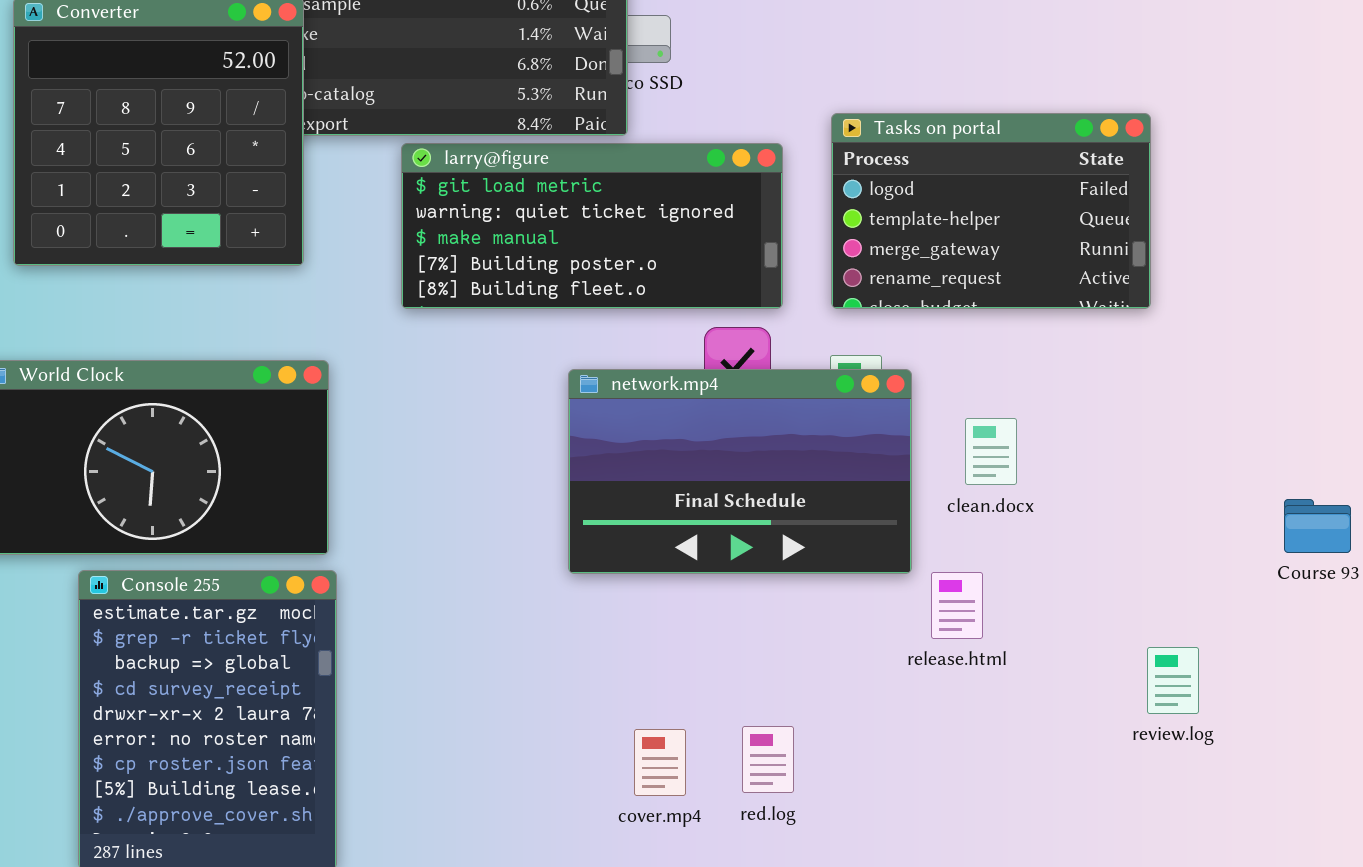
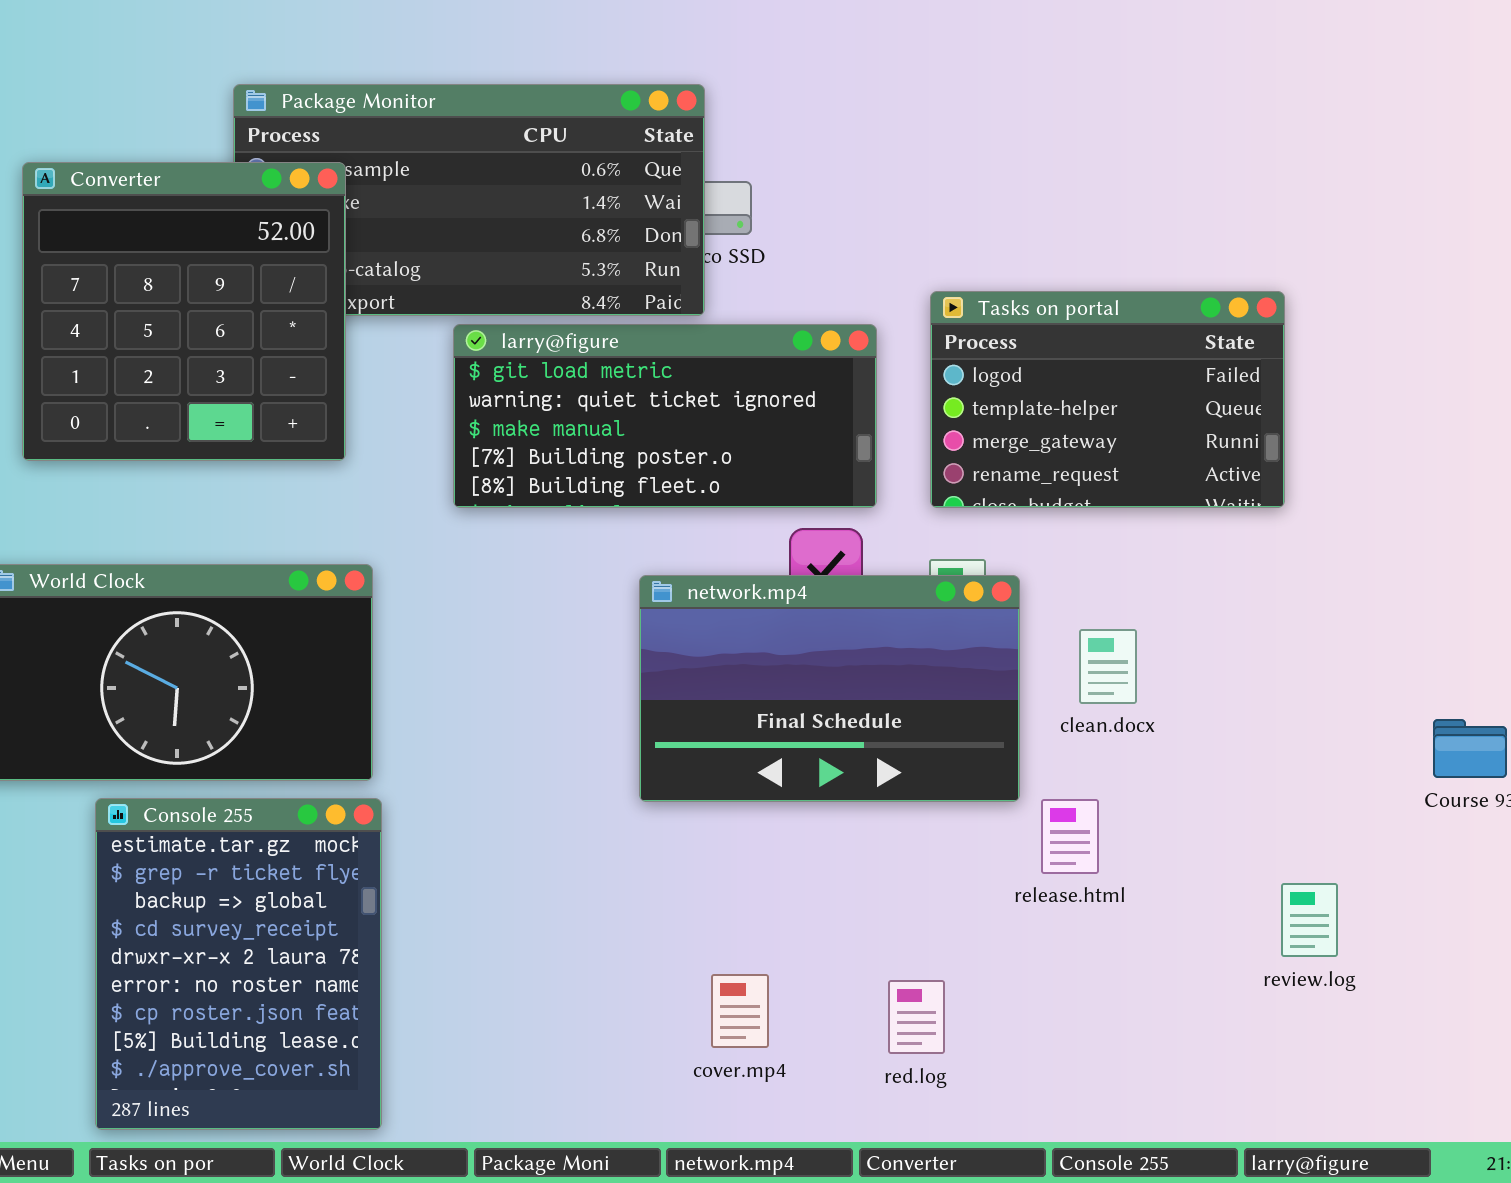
red.log: [742,726,794,793] -> [888,980,945,1054], moved

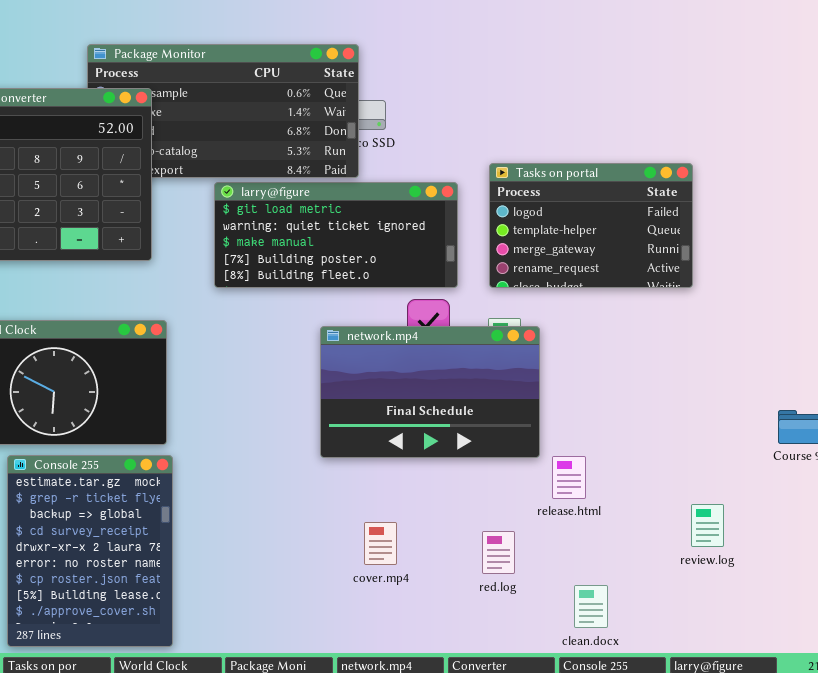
clean.docx: [1079,629,1137,704] -> [574,585,608,628], moved
cover.mp4: [711,974,769,1048] -> [364,522,397,565], moved
red.log: [888,980,945,1054] -> [482,531,515,574], moved

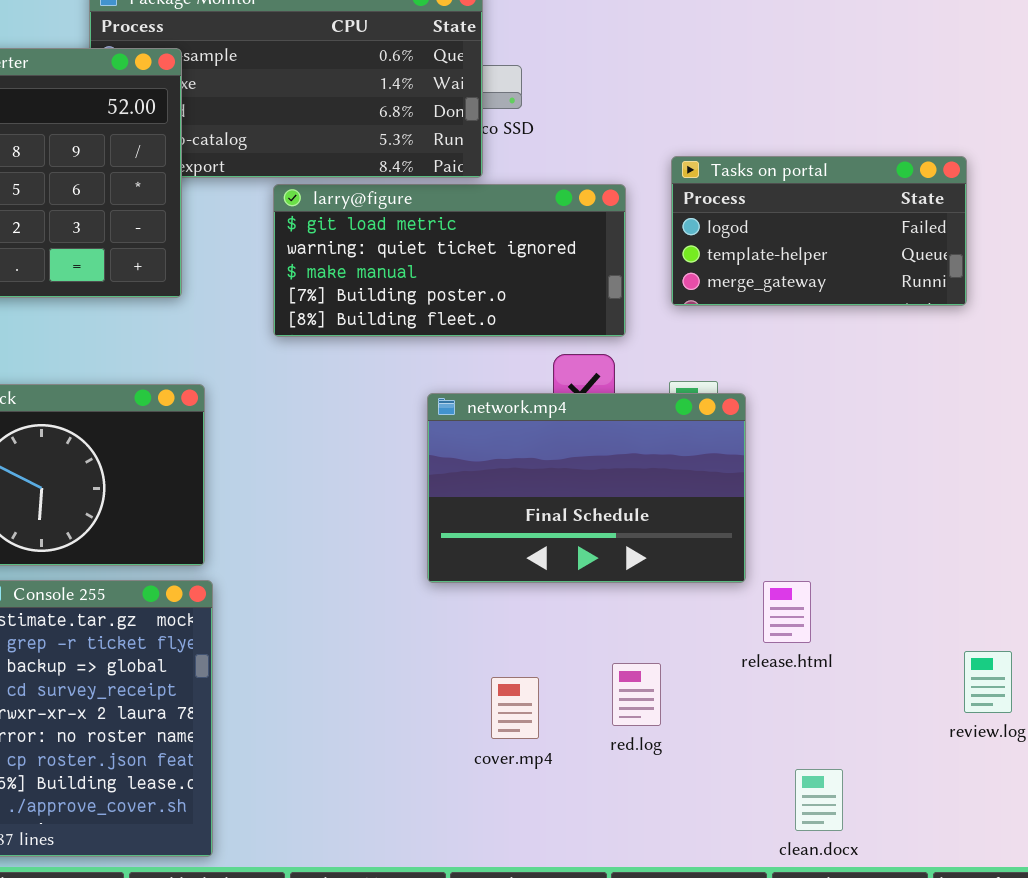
Tasks on portal: [489,163,693,288] -> [671,156,967,306], resized
red.log: [482,531,515,574] -> [612,663,661,726], moved

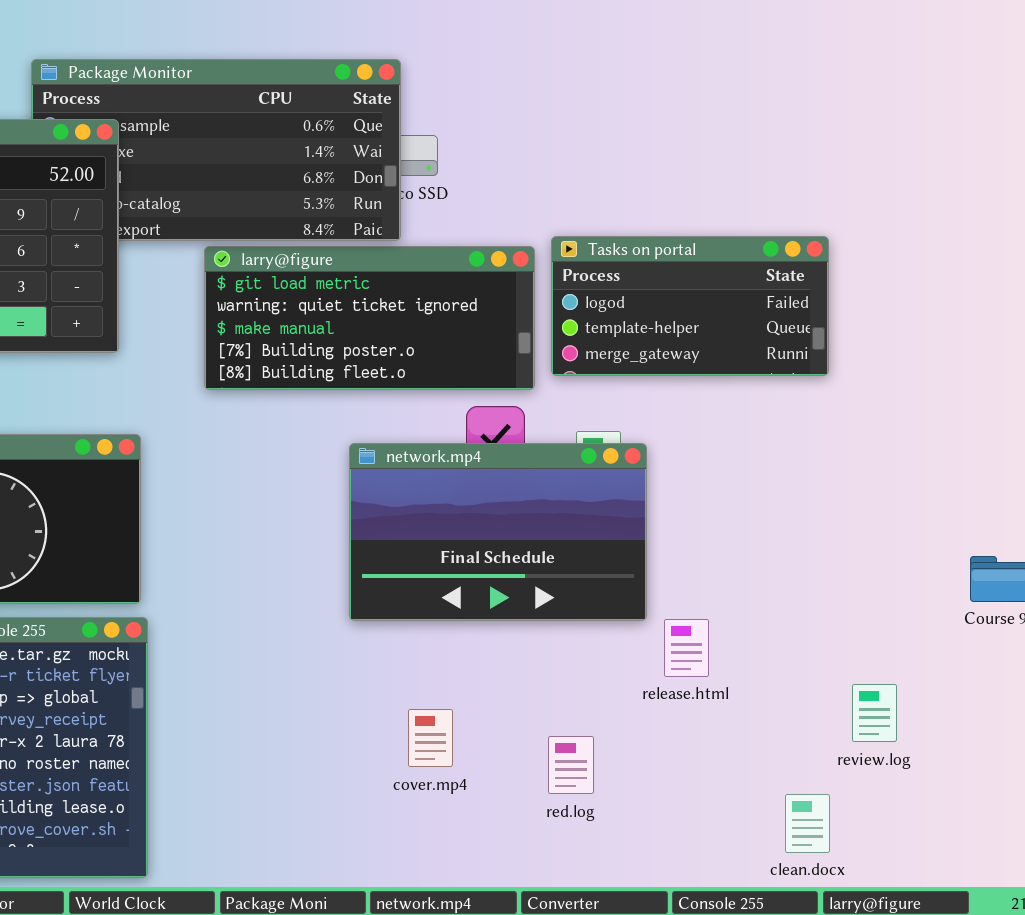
Tasks on portal: [671,156,967,306] -> [551,236,829,376], moved
red.log: [612,663,661,726] -> [548,736,594,794], moved
clean.docx: [795,769,843,831] -> [785,794,830,853], moved

